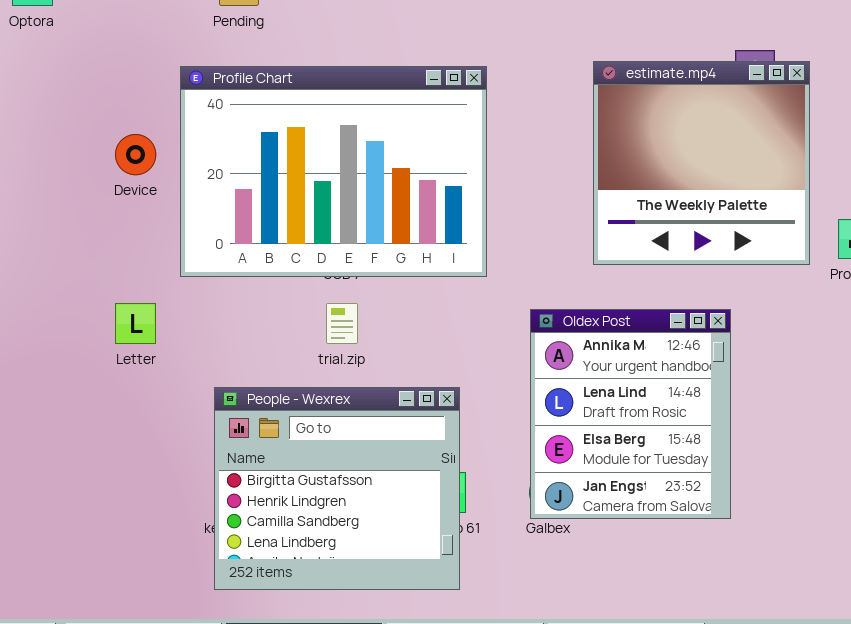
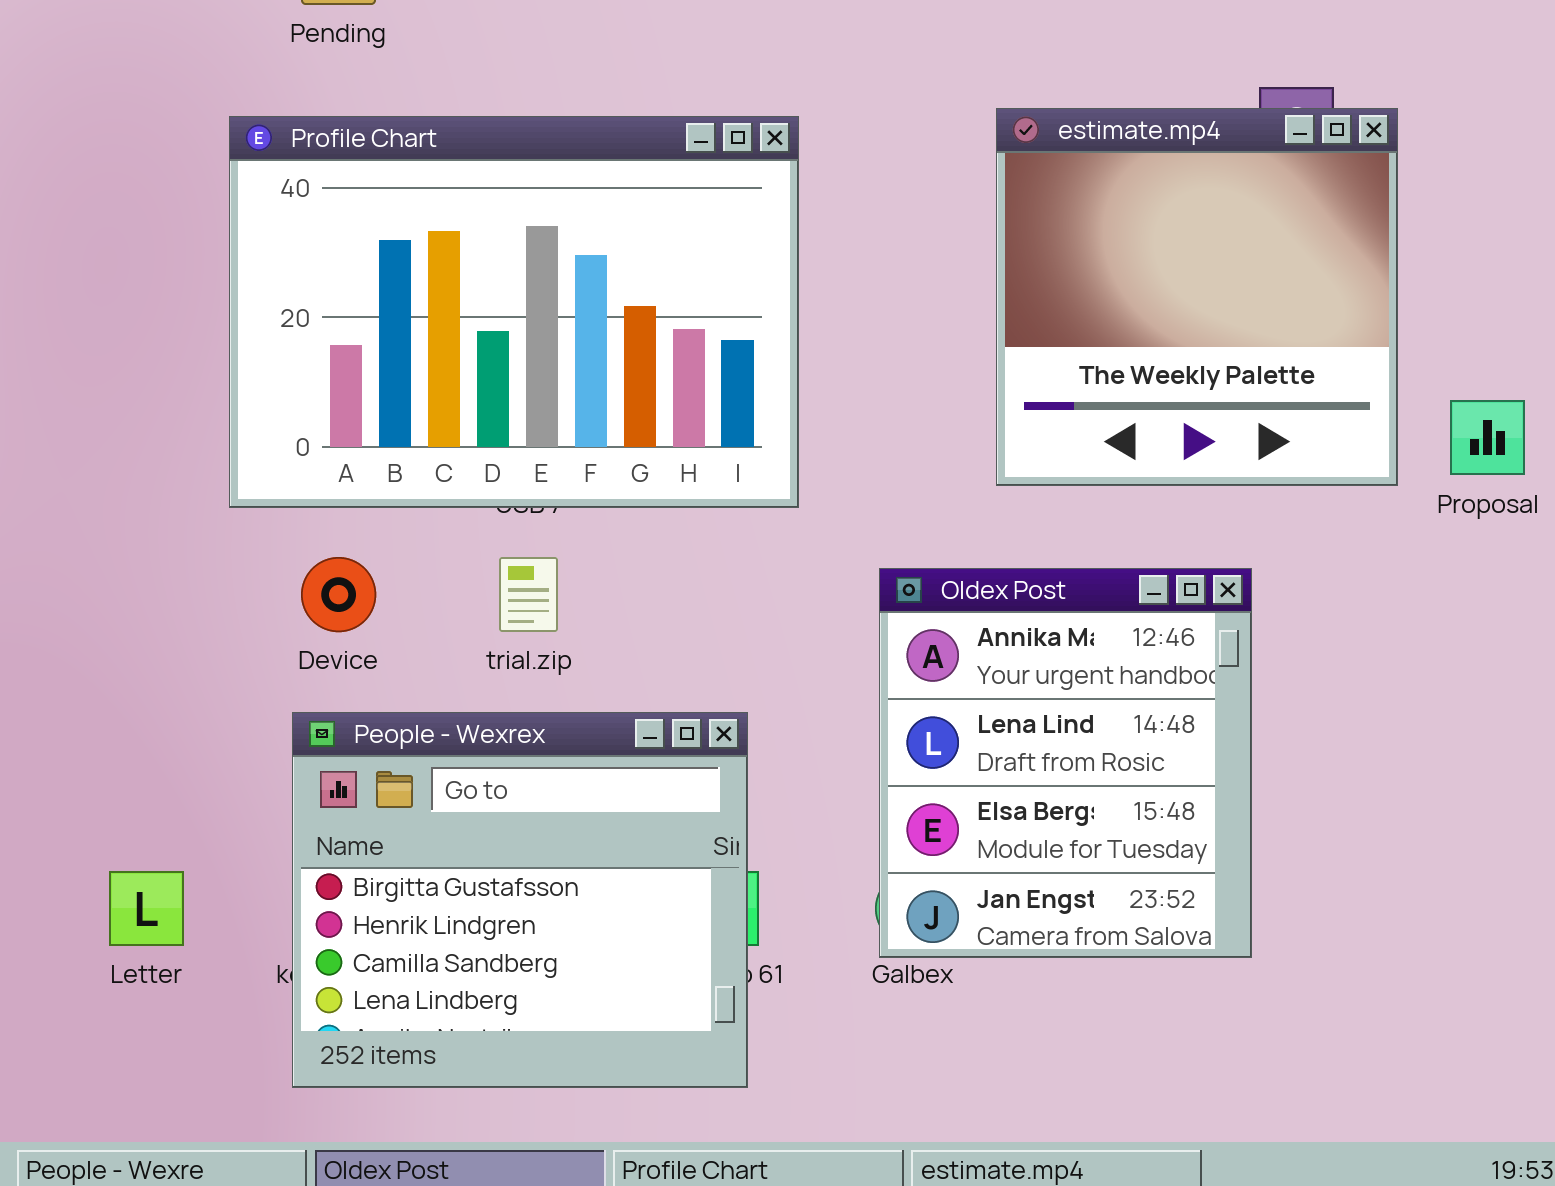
Device: [115,134,156,175] -> [301,557,376,632], moved
Letter: [115,303,156,344] -> [109,871,184,946], moved

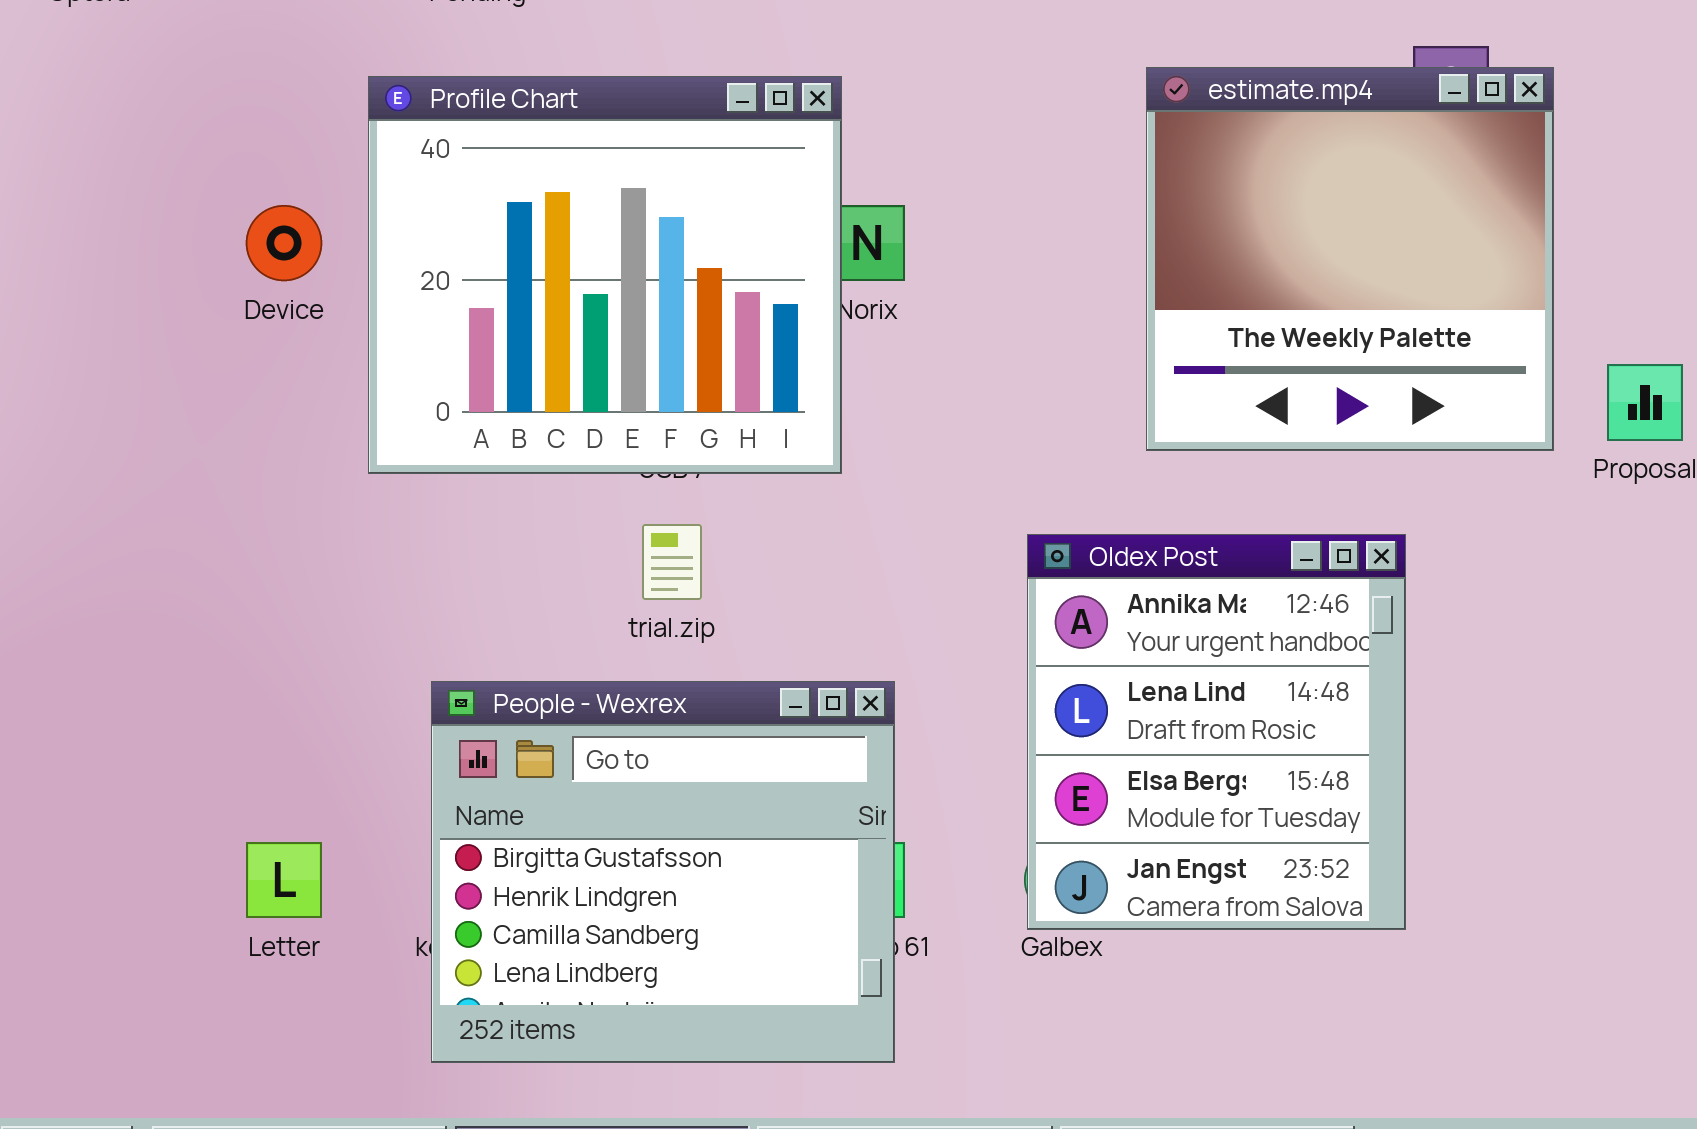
Profile Chart: [229,116,799,508] -> [368,76,842,474], resized
Device: [301,557,376,632] -> [246,205,322,281], moved

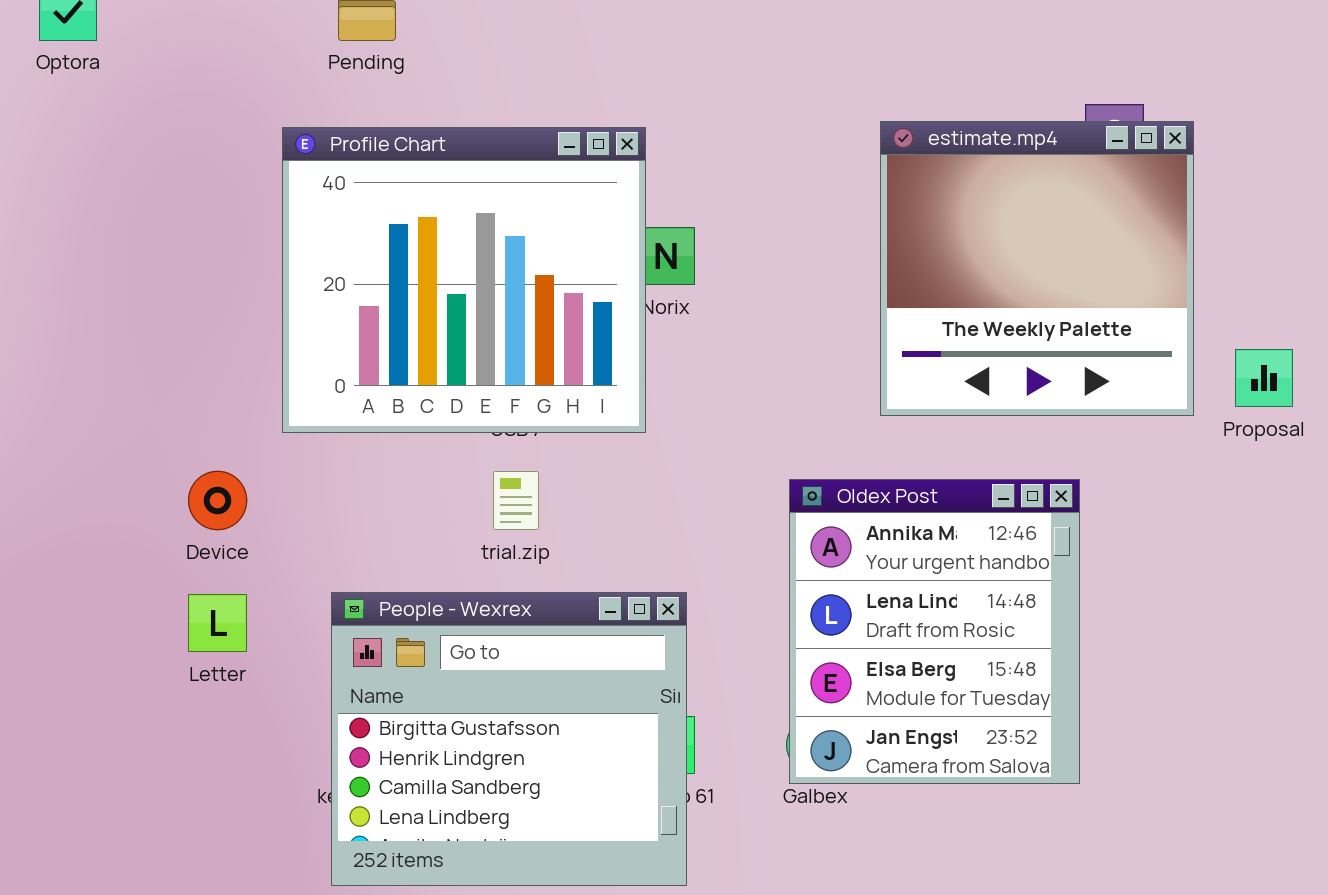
Device: [246,205,322,281] -> [188,471,247,530], moved
Letter: [246,842,322,918] -> [188,594,247,652], moved

